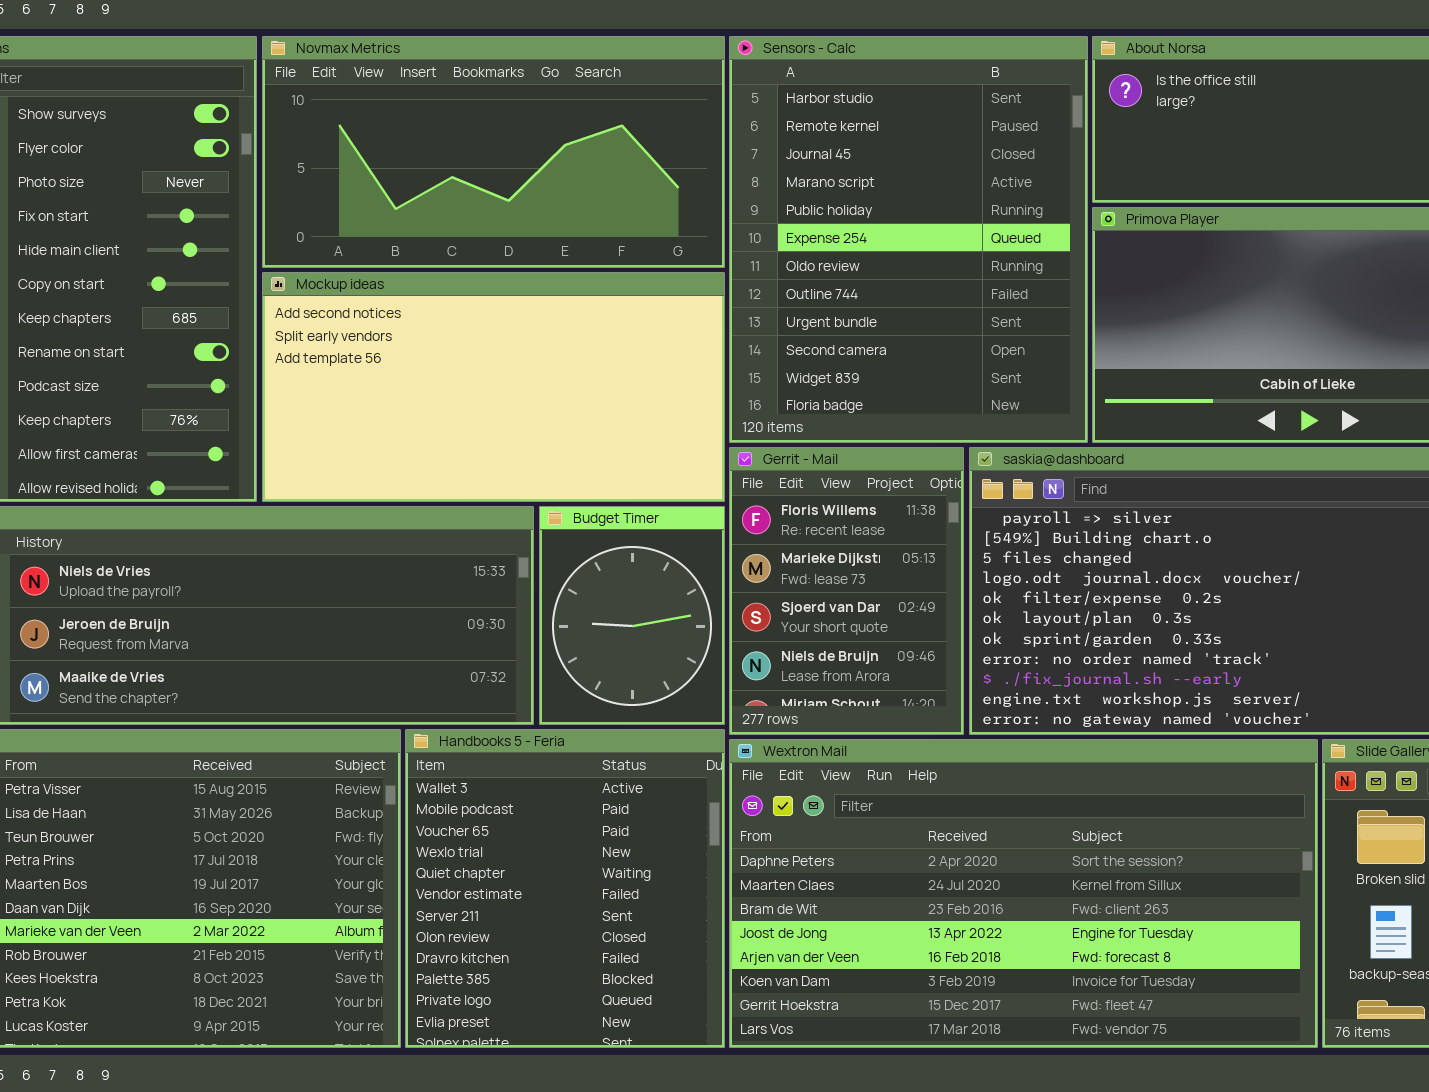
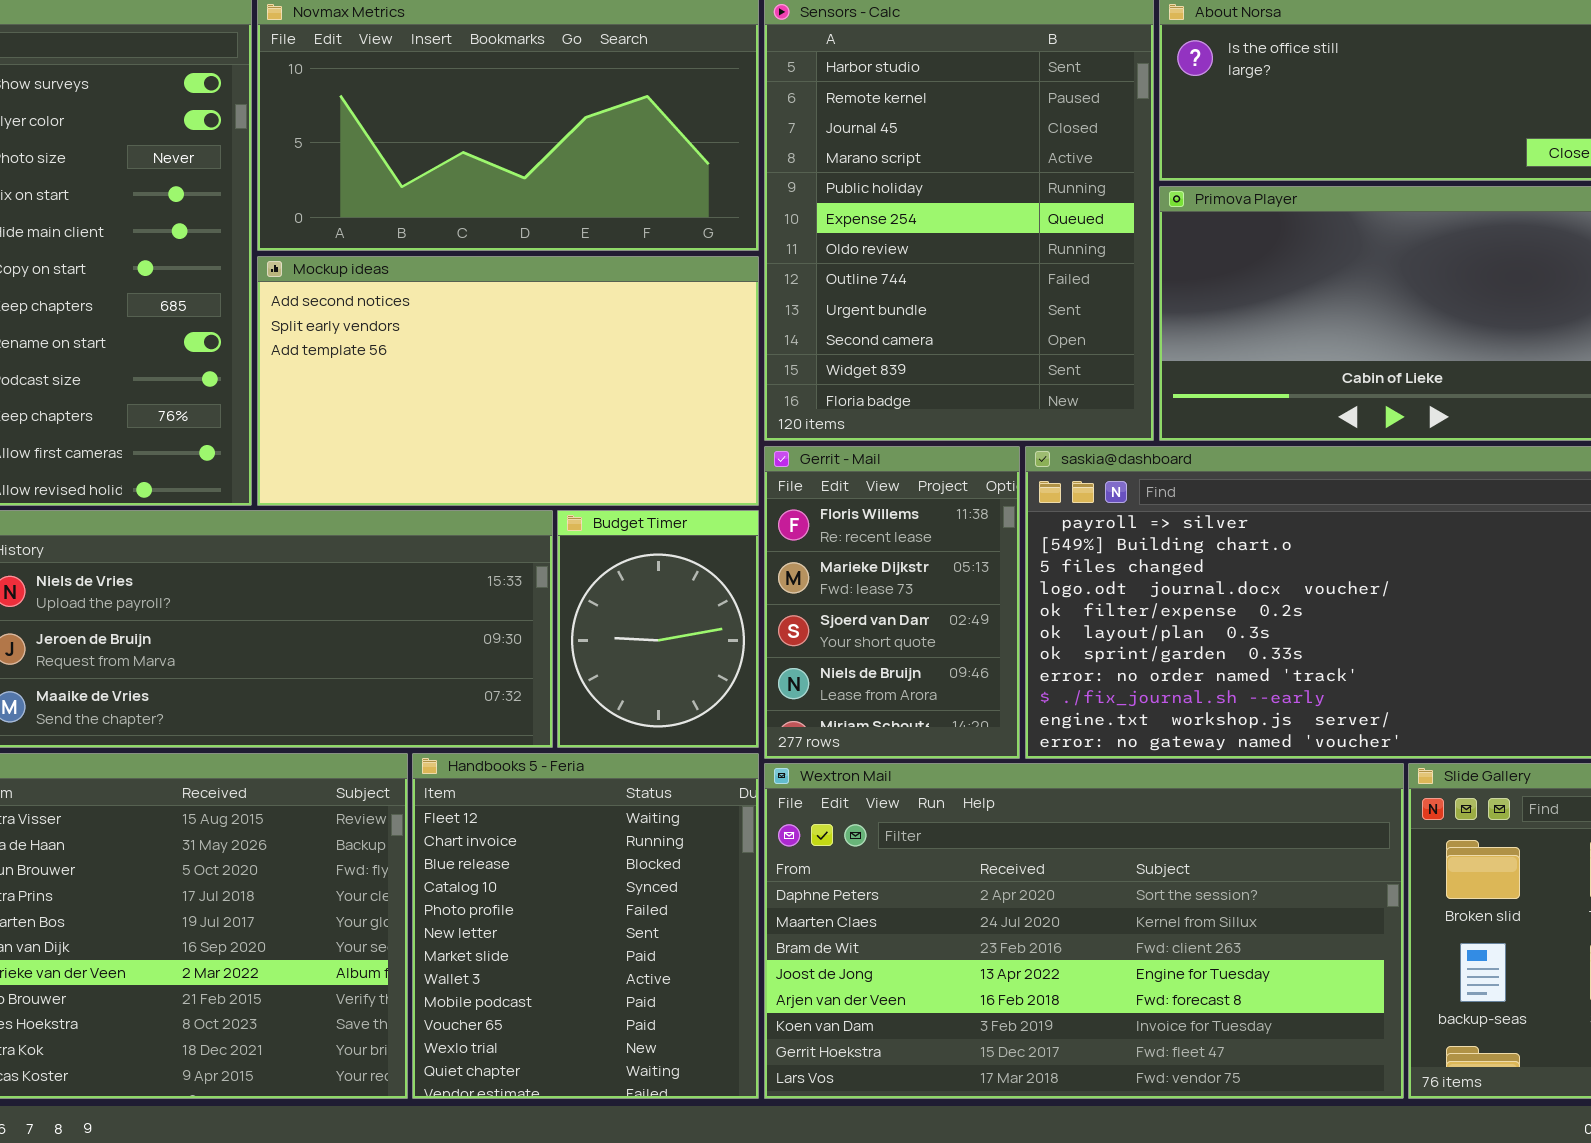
Handbooks 5 - Feria: [405,729,725,1048] -> [412,753,759,1099], scrolled up 7 rows

